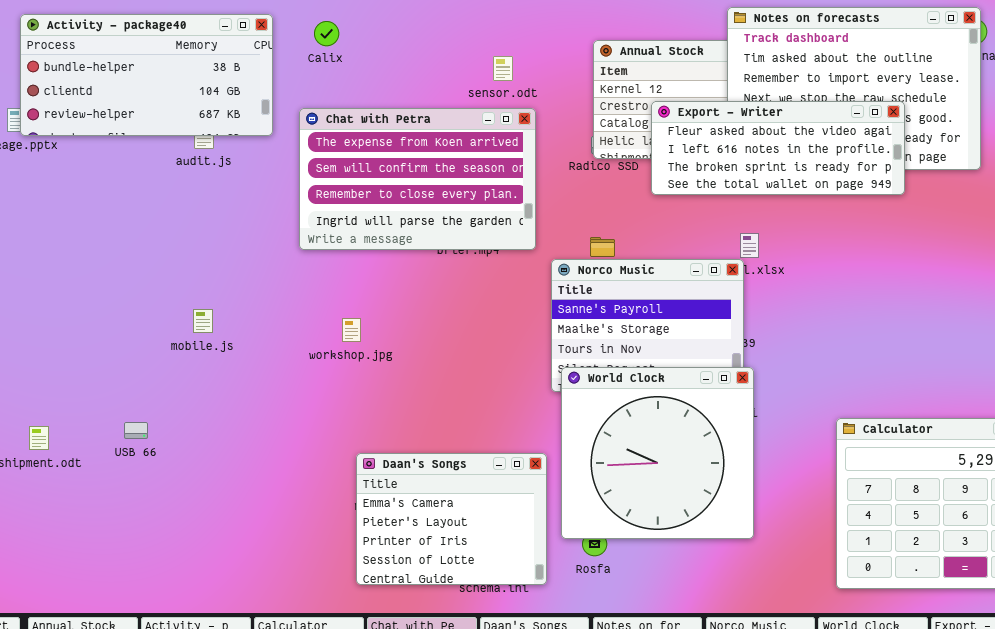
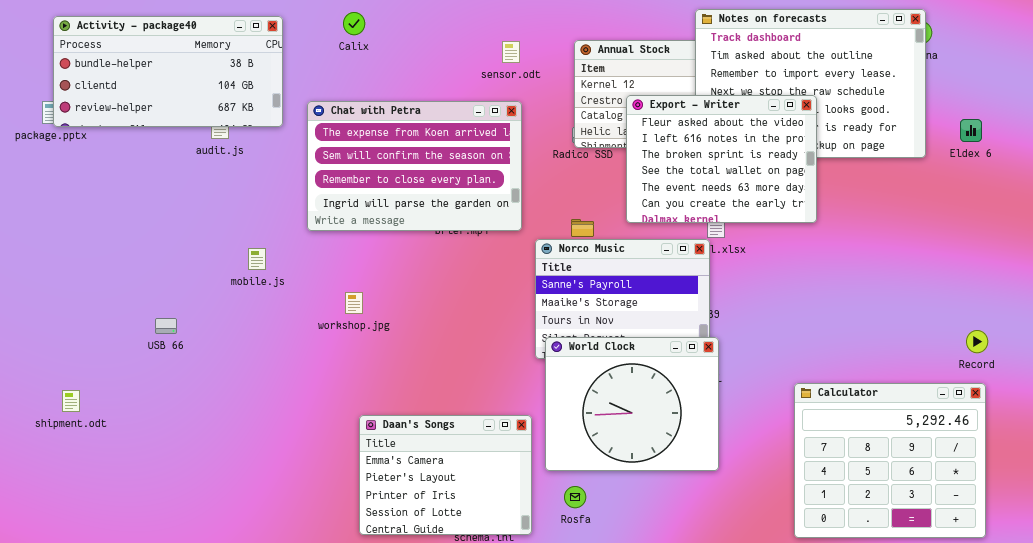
Calix: [314,21,339,46] -> [343,12,365,35], moved
sensor.odt: [493,56,513,81] -> [502,41,520,63], moved
Export - Writer: [651,101,905,195] -> [626,95,817,223], resized
mobile.js: [193,309,213,333] -> [248,248,266,270], moved
World Clock: [561,367,754,539] -> [545,337,719,471], resized
USB 66: [124,422,148,439] -> [155,318,177,334], moved

